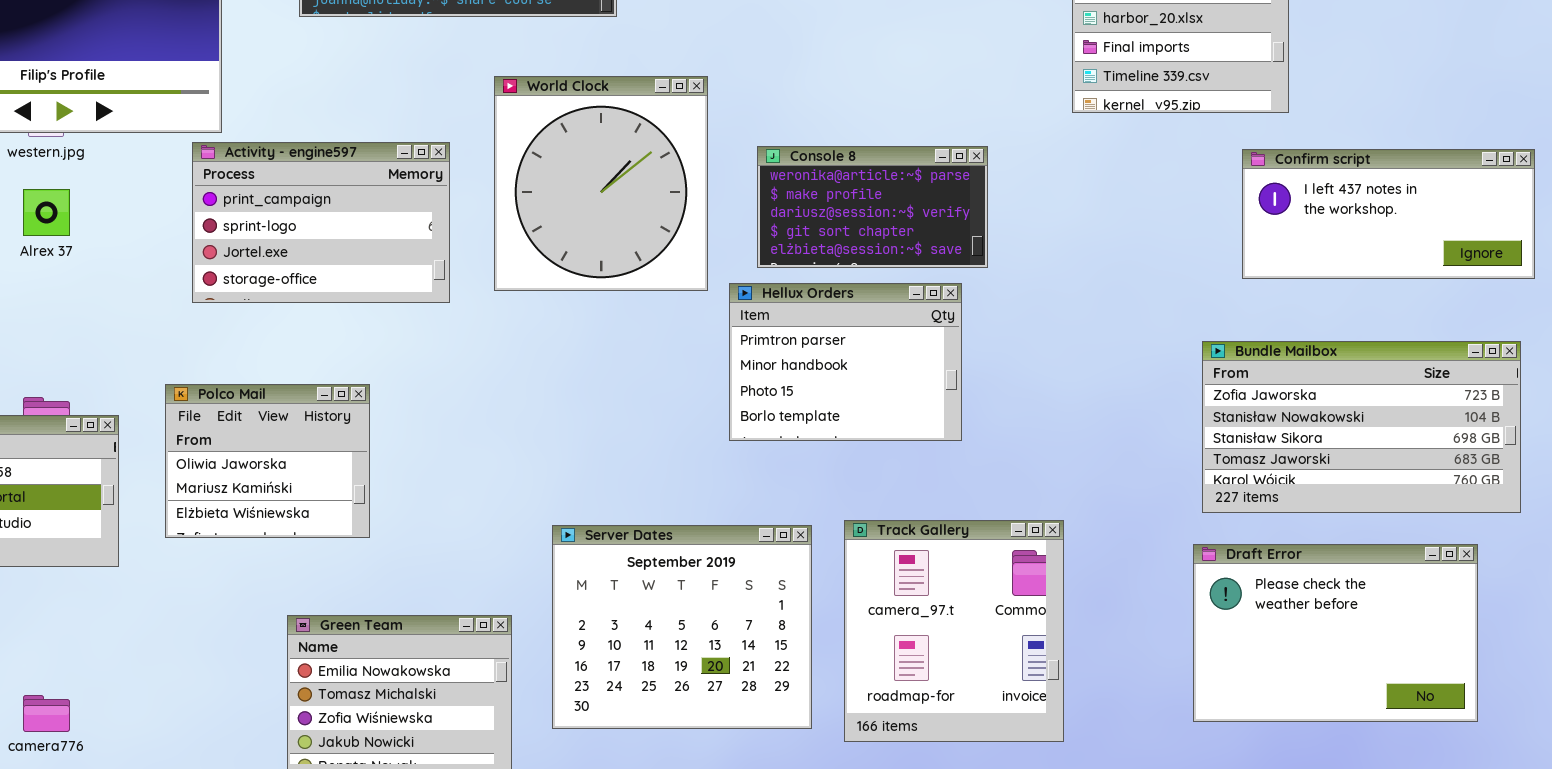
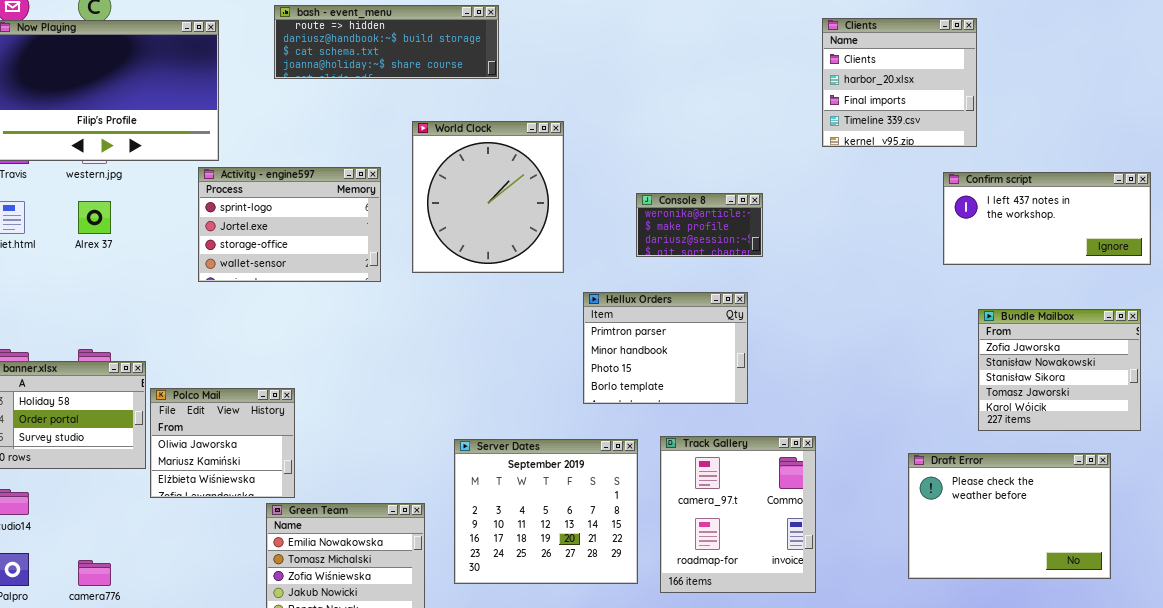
Activity - engine597: [192,142,450,303] -> [198,167,381,282], scrolled down 1 row
Console 8: [757,146,988,268] -> [636,193,763,257], resized
Hellux Orders: [729,283,962,441] -> [583,292,748,404], moved
Bundle Mailbox: [1202,341,1521,513] -> [978,309,1141,431], resized
Polco Mail: [165,384,370,538] -> [150,388,295,498], moved

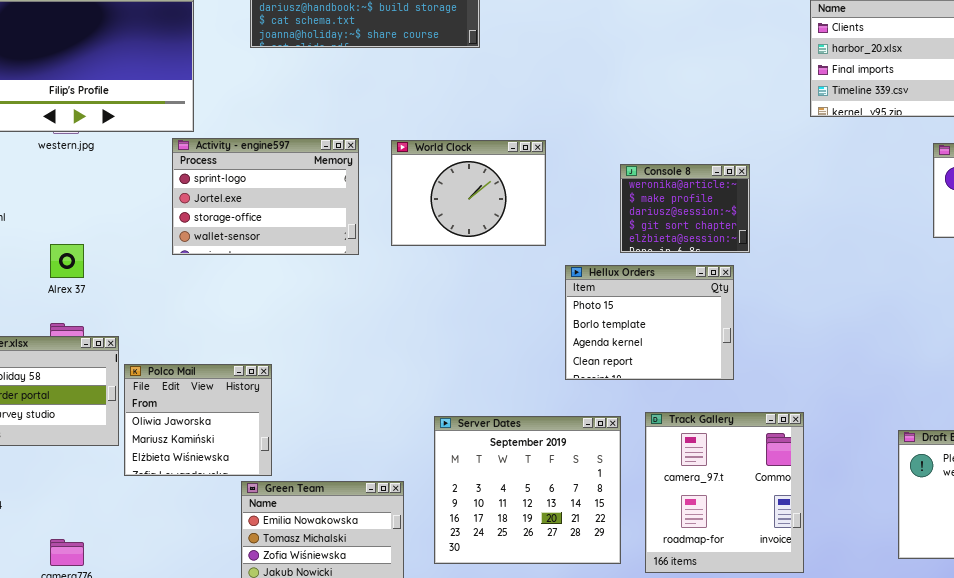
World Clock: [412,121,564,273] -> [391,140,546,246], resized
Console 8: [636,193,763,257] -> [620,164,750,253], resized
Alrex 37: [78,201,111,234] -> [50,244,84,278], moved
Hellux Orders: [583,292,748,404] -> [565,265,734,380], scrolled down 2 rows

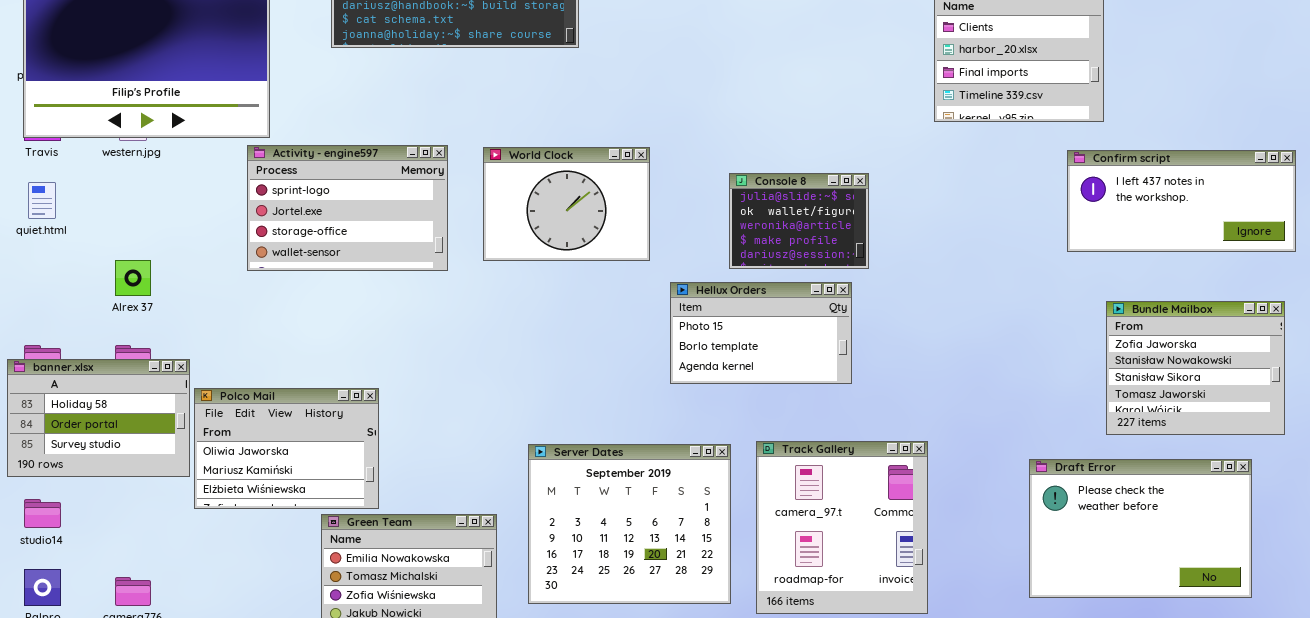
Console 8: [620,164,750,253] -> [729,173,869,269], scrolled up 2 rows
Hellux Orders: [565,265,734,380] -> [670,282,852,384], resized
Polco Mail: [124,364,272,476] -> [194,388,379,509], resized

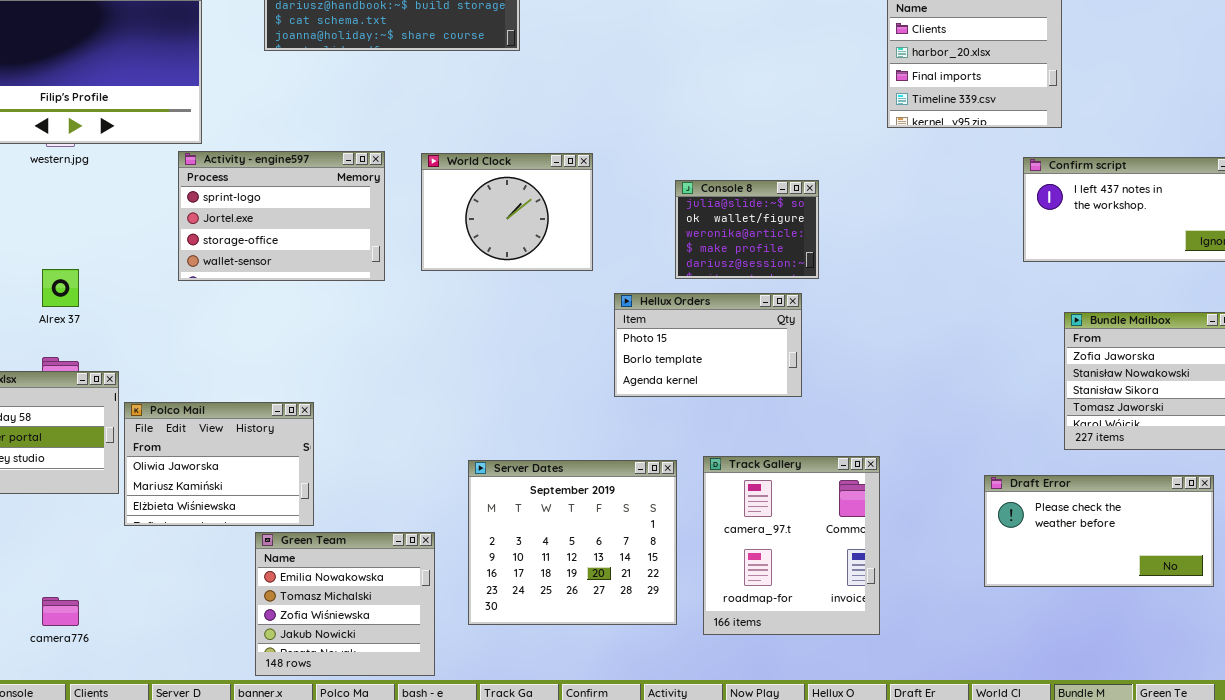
Draft Error: [1029,459,1252,598] -> [984,475,1214,587], resized

